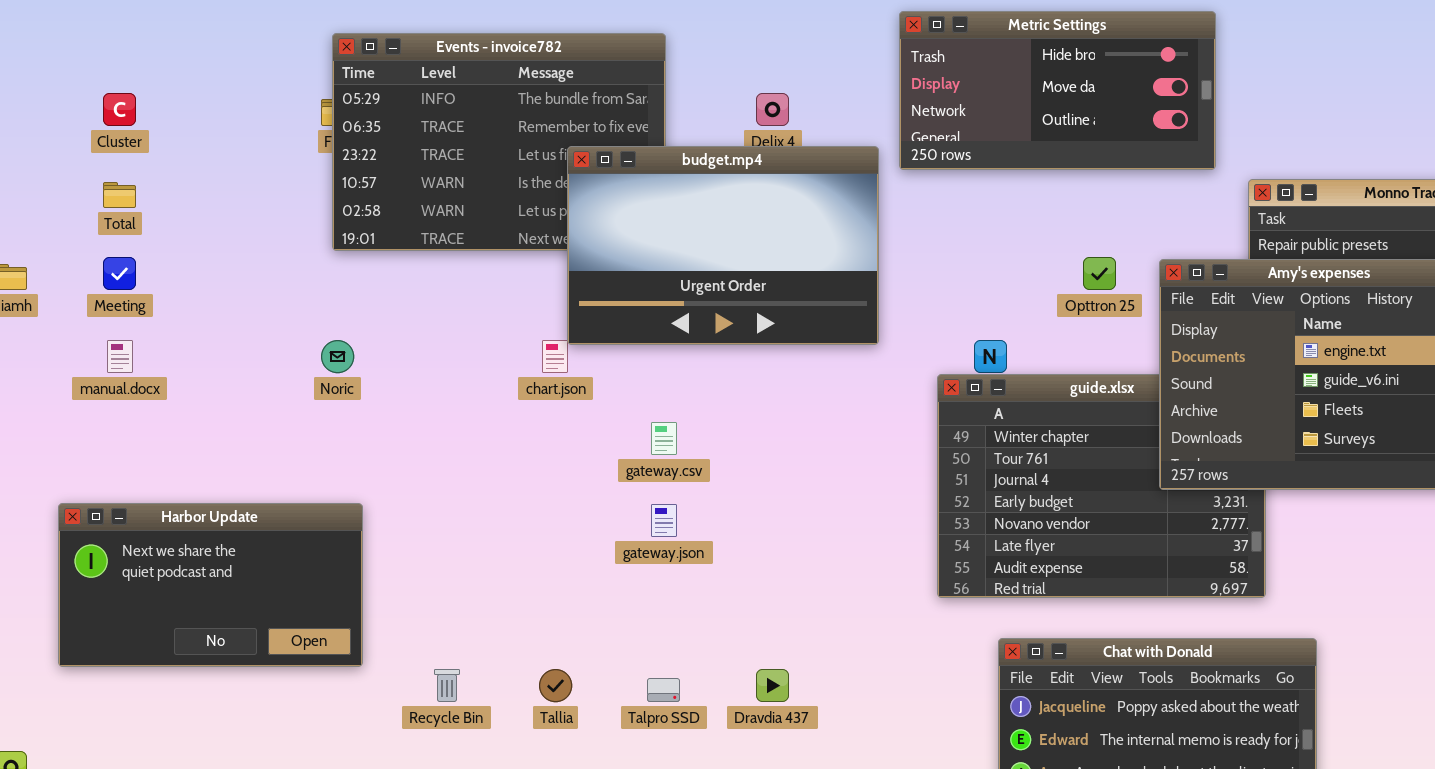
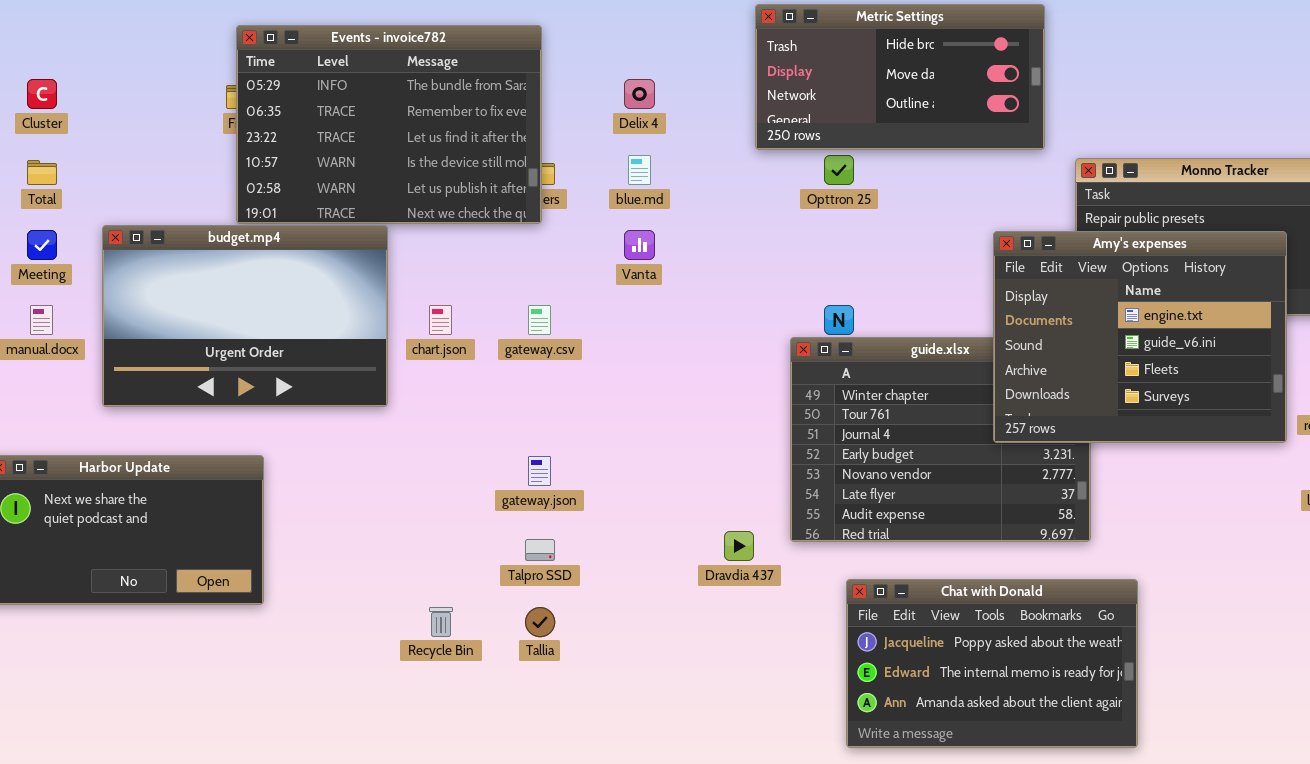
budget.mp4: [567,146,879,345] -> [102,225,388,407], moved
Opttron 25: [1083,257,1116,290] -> [824,155,854,185], moved
gateway.csv: [651,422,677,455] -> [528,305,551,335], moved
Recycle Bin: [434,669,460,702] -> [429,607,453,637], moved
Tallia: [539,669,572,702] -> [525,607,555,637], moved
Dravdia 437: [756,669,789,702] -> [724,531,754,561], moved
Talpro SSD: [647,678,680,702] -> [525,539,555,561], moved

